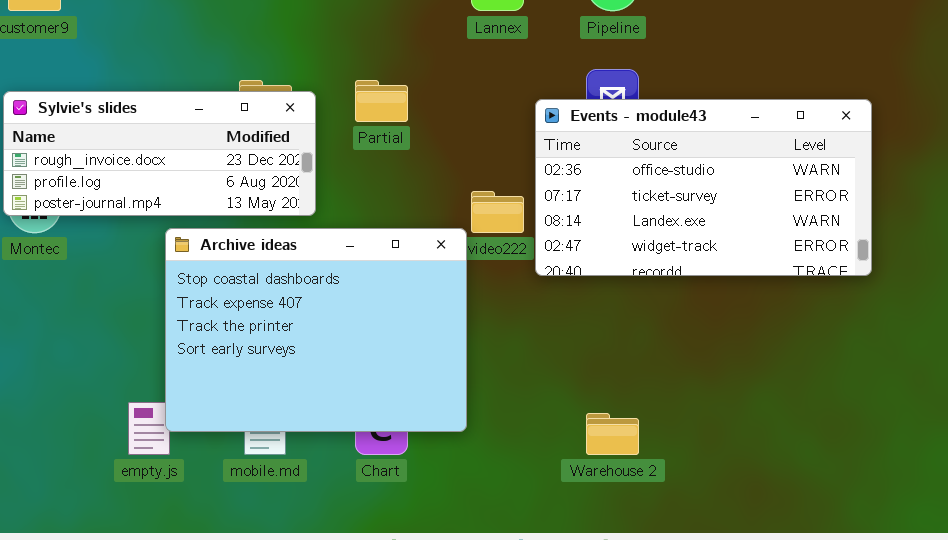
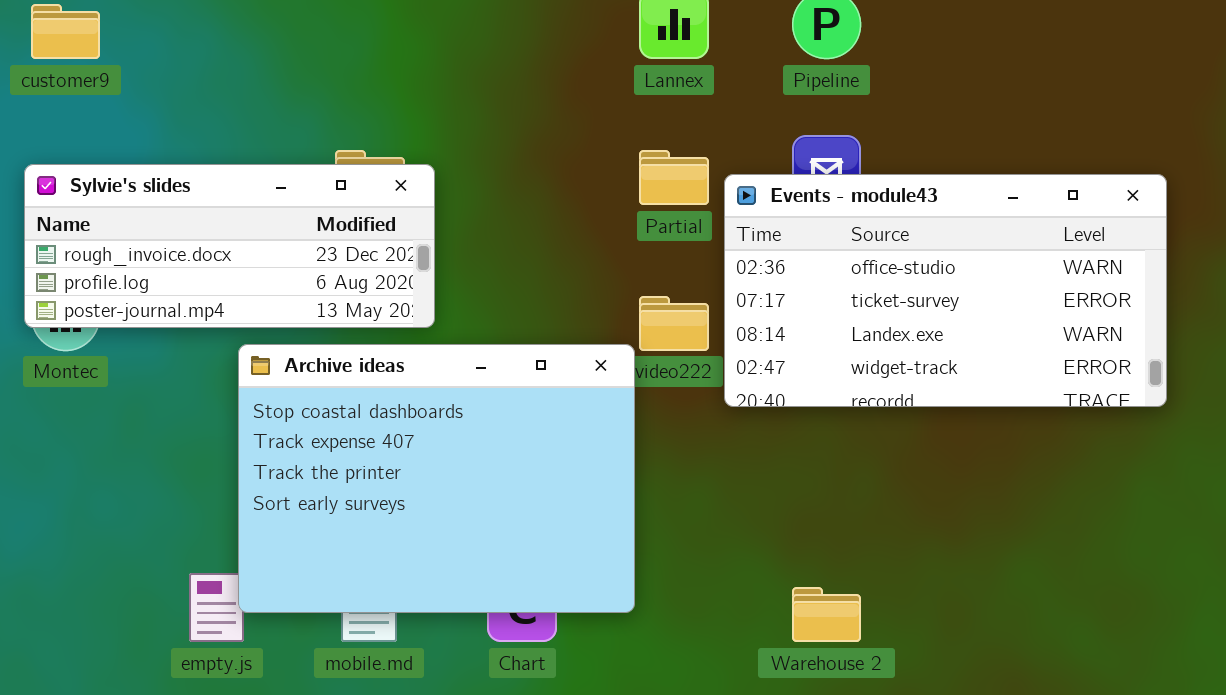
Partial: [355,80,408,122] -> [639,150,709,205], moved

